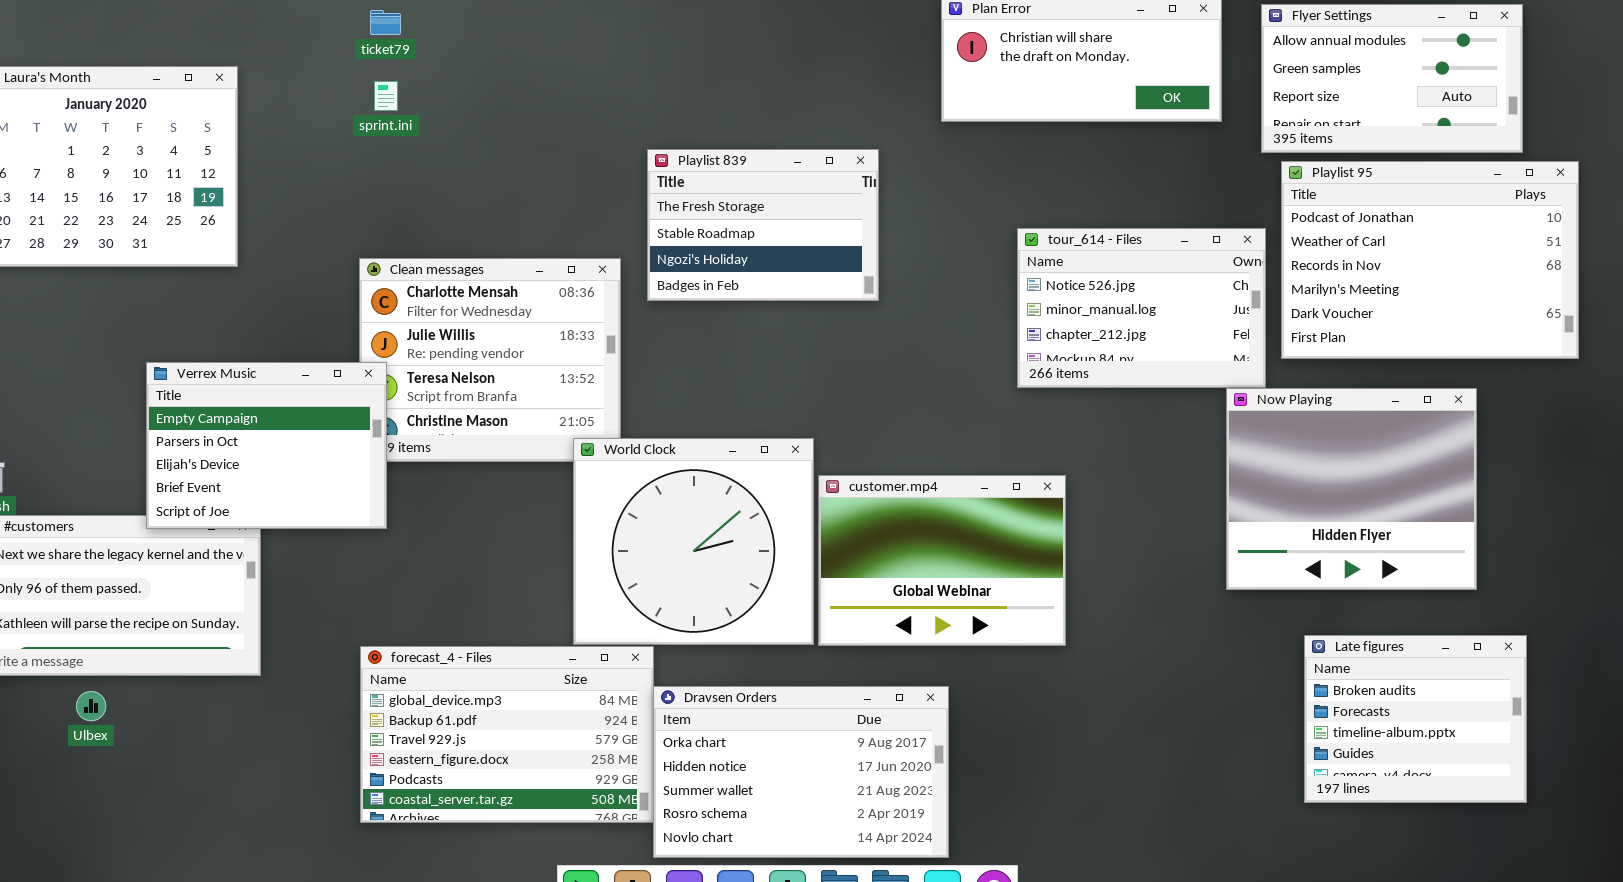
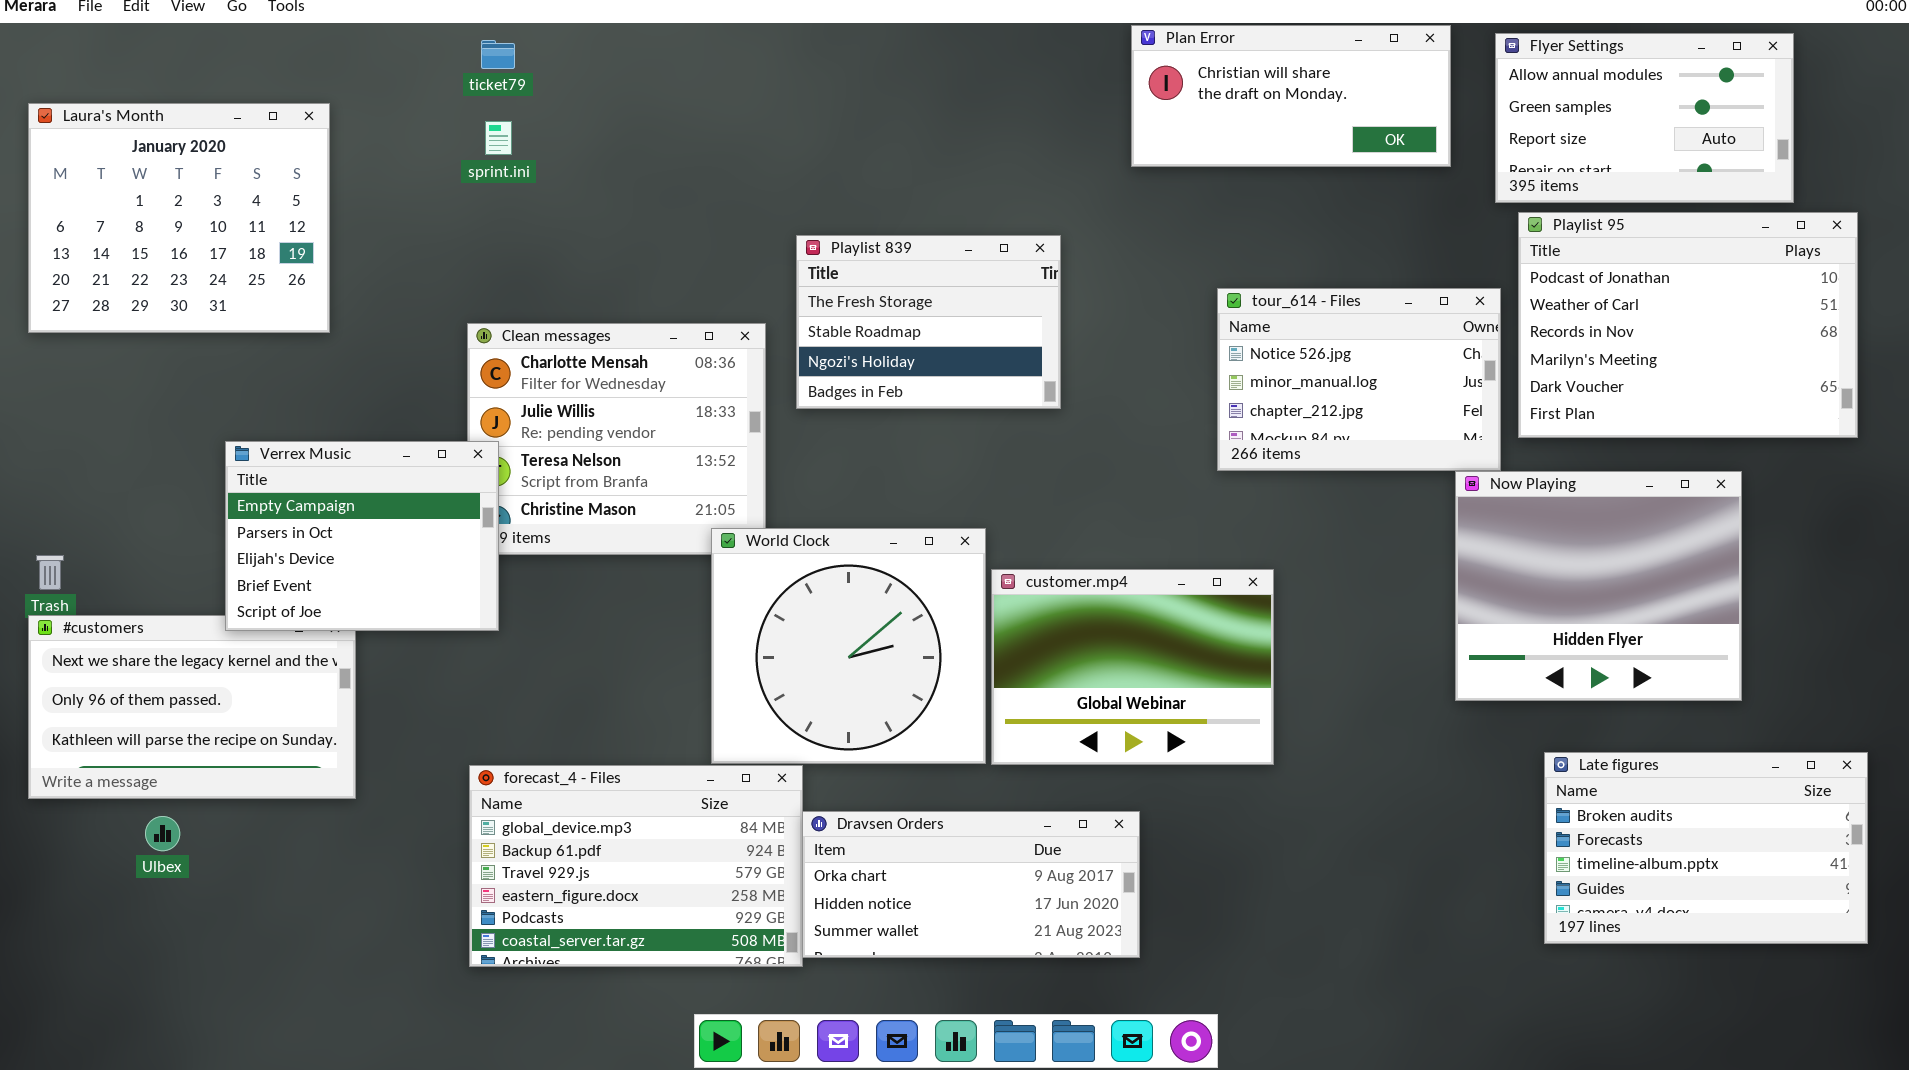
Playlist 839: [647,149,879,301] -> [796,235,1061,409], moved
Late figures: [1304,635,1527,803] -> [1544,752,1868,944], resized
Dravsen Orders: [653,686,949,858] -> [802,811,1140,958], resized

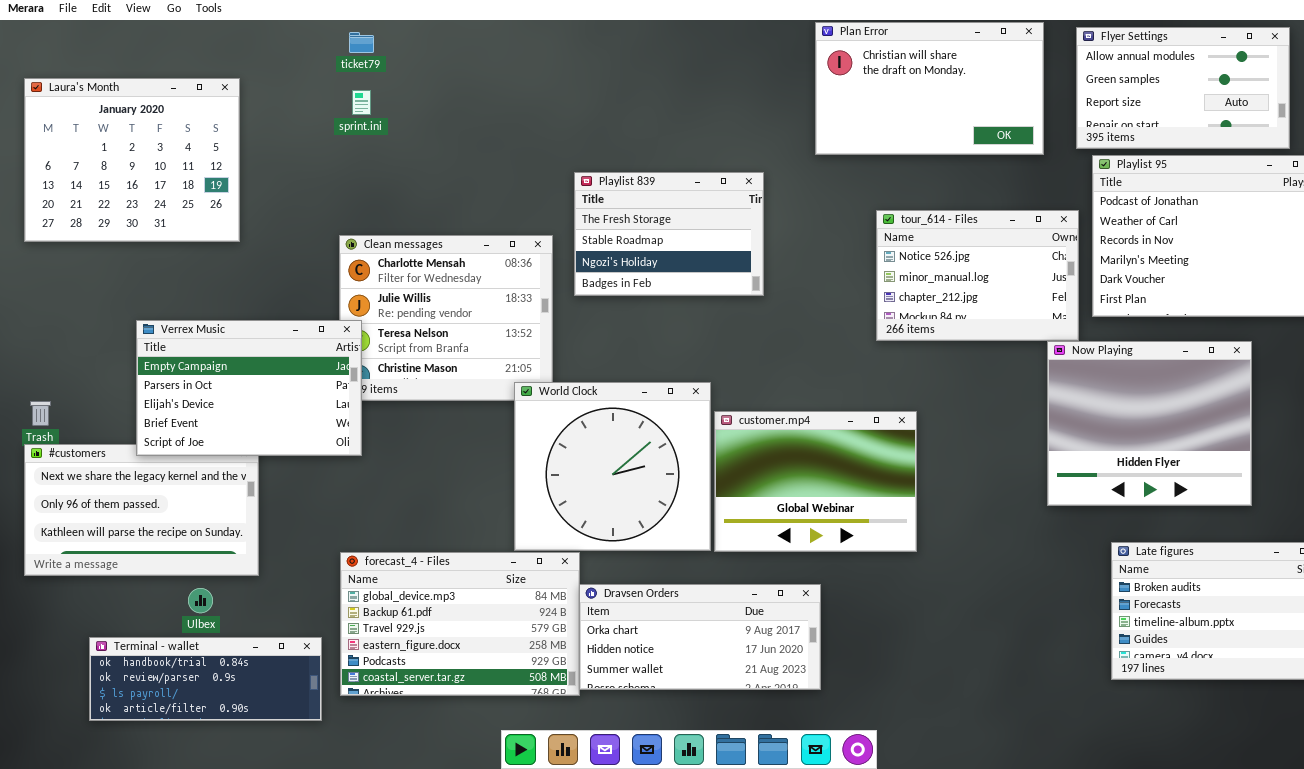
Plan Error: [1131,25,1451,167] -> [815,22,1044,155], resized
Verrex Music: [225,441,499,631] -> [136,320,362,456], resized
Ulbex: [145,816,180,851] -> [188,588,213,613], moved
Terminal - wallet: none -> [89,637,322,721], opened

